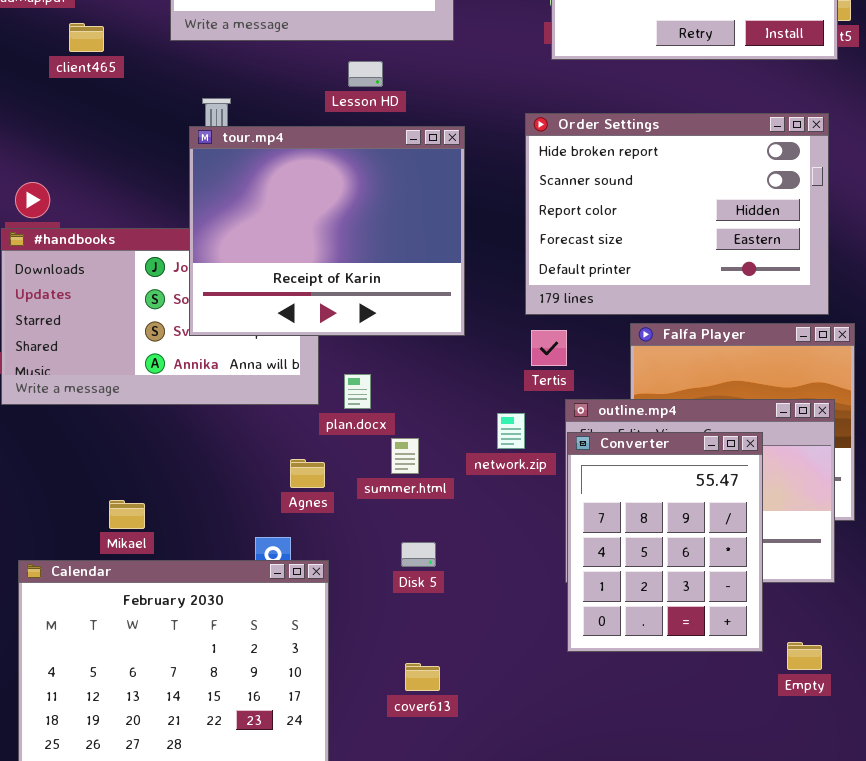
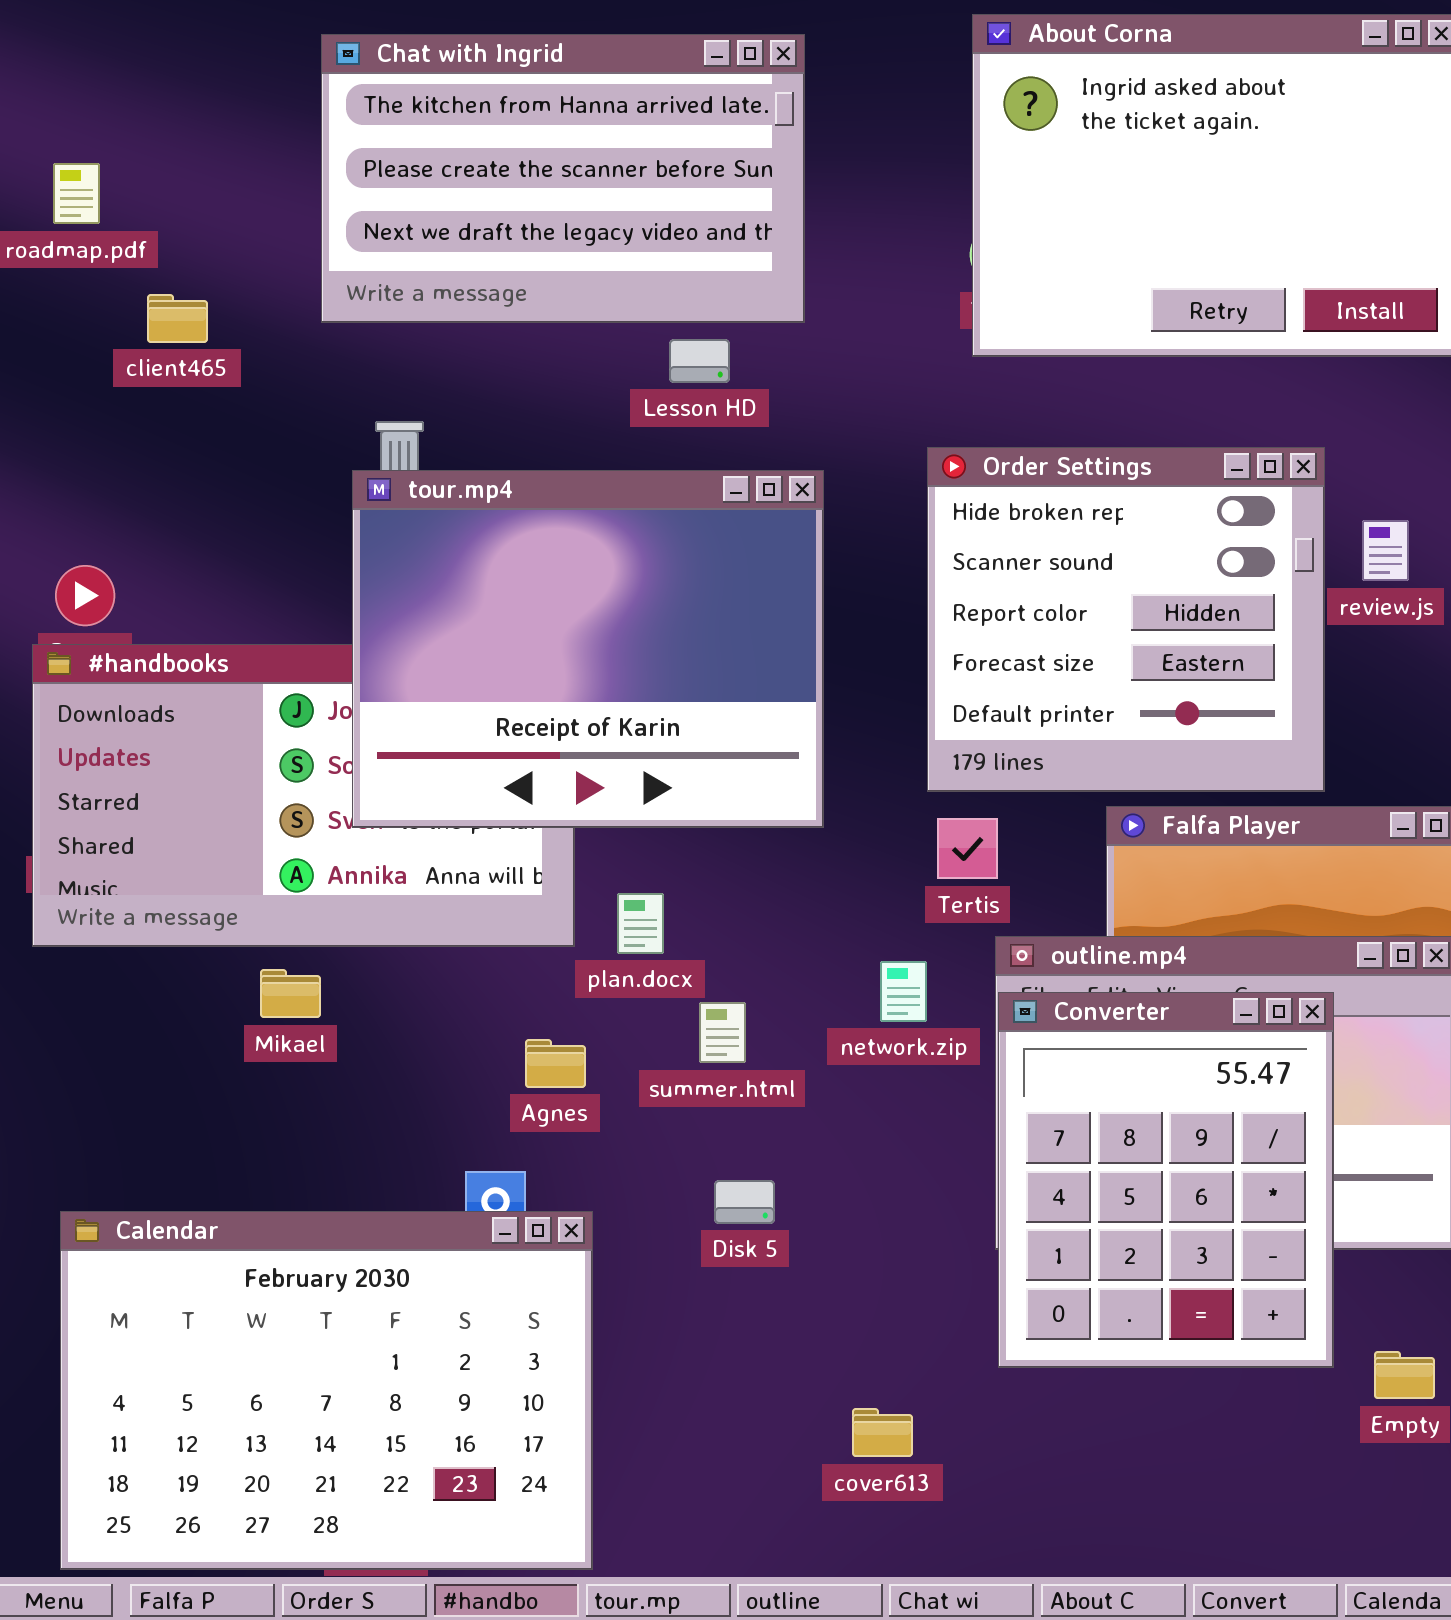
Lesson HD: [348,61,383,87] -> [669,339,730,383], moved
Order Settings: [525,113,829,315] -> [927,447,1325,792], resized
Mikael: [109,500,145,529] -> [260,969,321,1018], moved
cover613: [405,663,440,691] -> [852,1408,913,1457], moved

